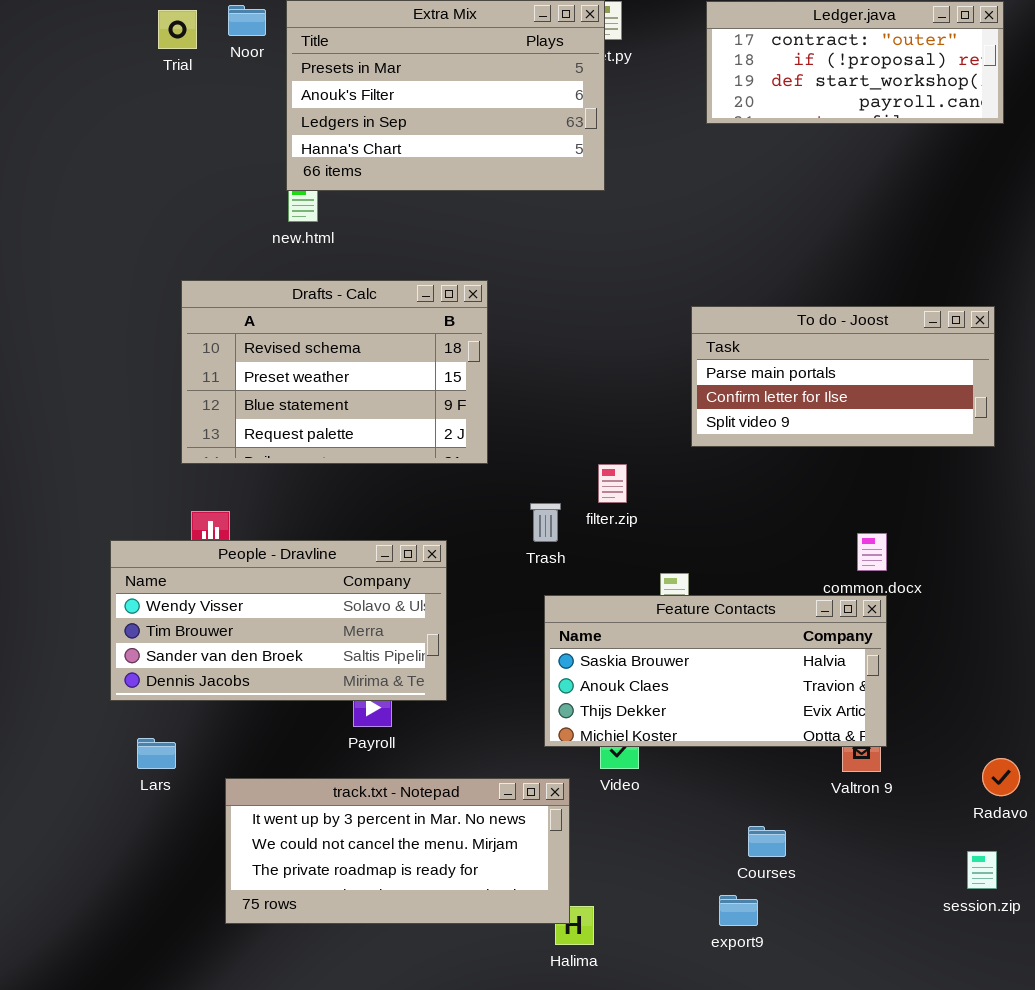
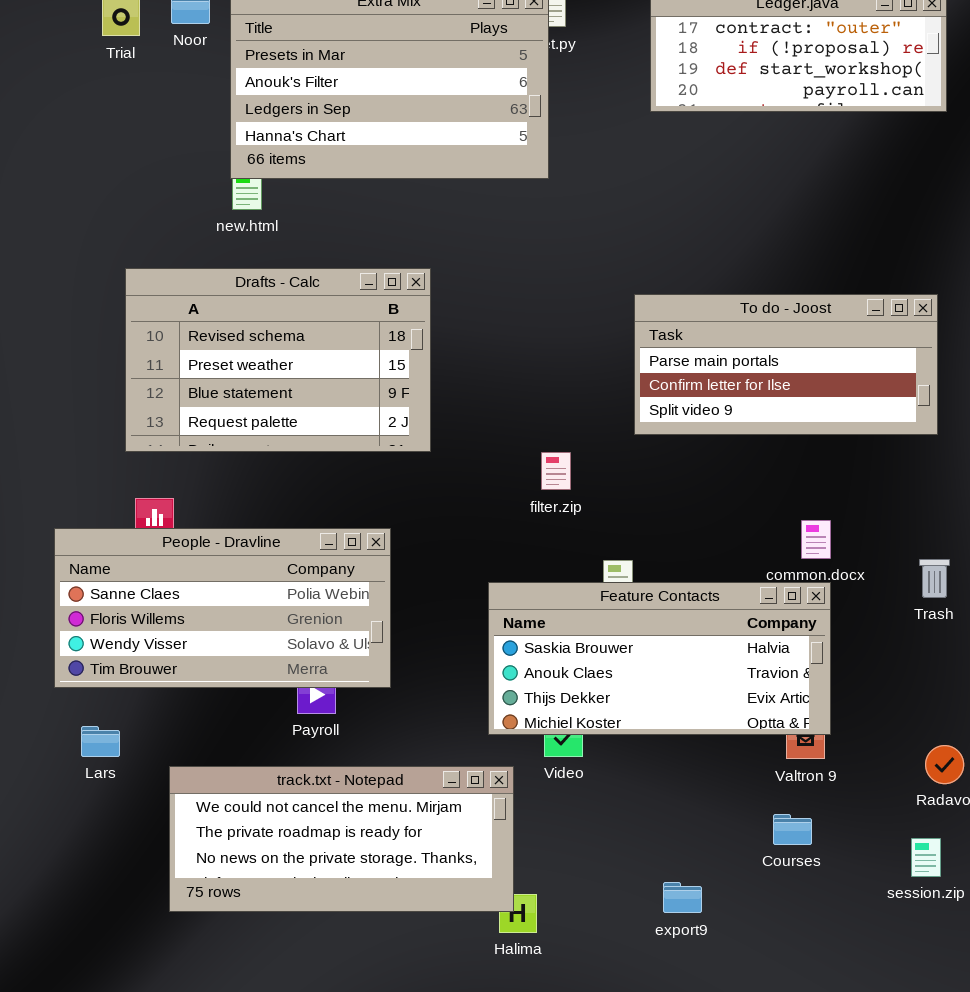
Trash: [530,503,561,542] -> [919,559,950,598], moved
People - Dravline: [110,540,447,701] -> [54,528,391,688], scrolled up 2 rows
track.txt - Notepad: [225,778,570,924] -> [169,766,514,912], scrolled down 1 row
Courses: [748,826,786,857] -> [773,814,812,845], moved

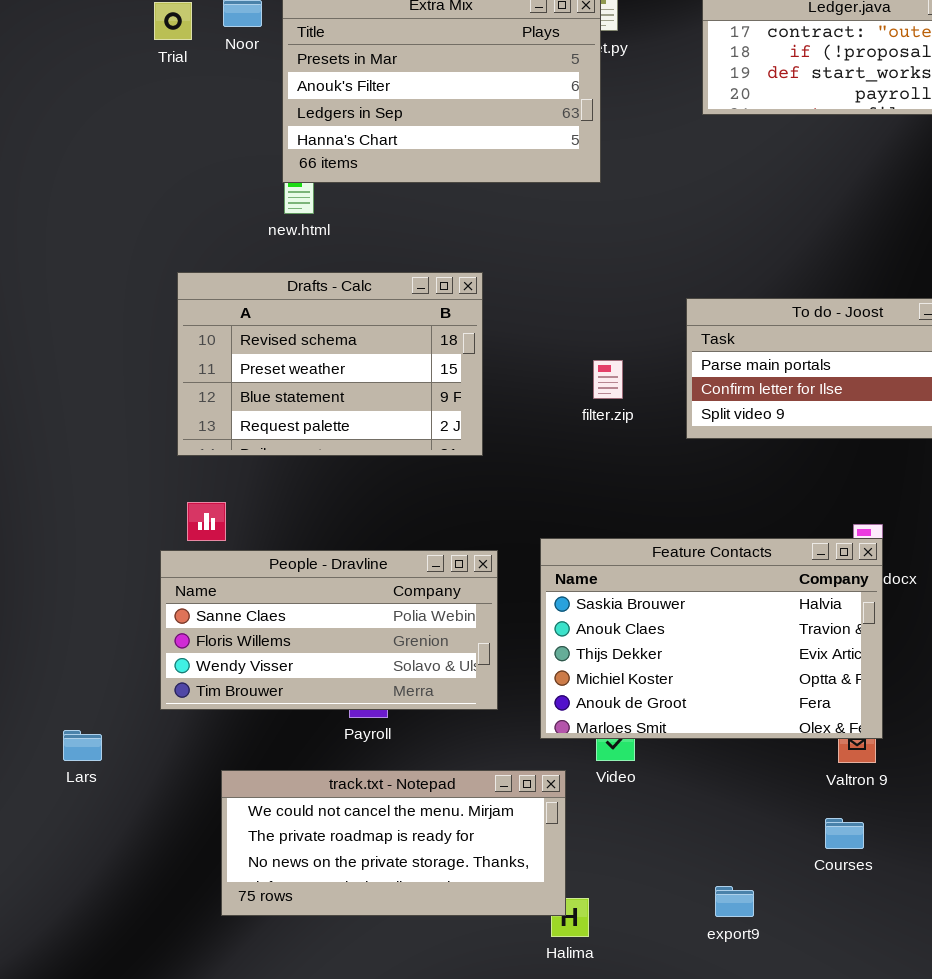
filter.zip: [541,452,571,490] -> [593,360,623,399], moved
People - Dravline: [54,528,391,688] -> [160,550,498,710], moved
Feature Contacts: [488,582,831,735] -> [540,538,883,739], resized
Lars: [81,726,120,757] -> [63,730,102,761], moved

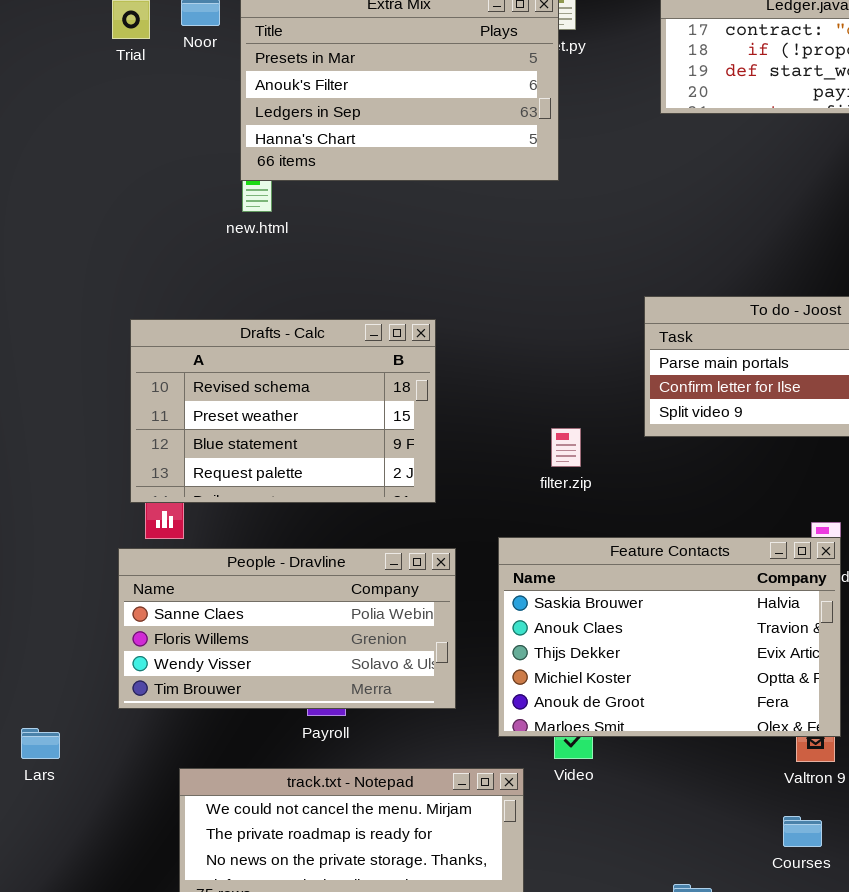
Drafts - Calc: [177,272,483,456] -> [130,319,436,503], moved
filter.zip: [593,360,623,399] -> [551,428,581,467], moved

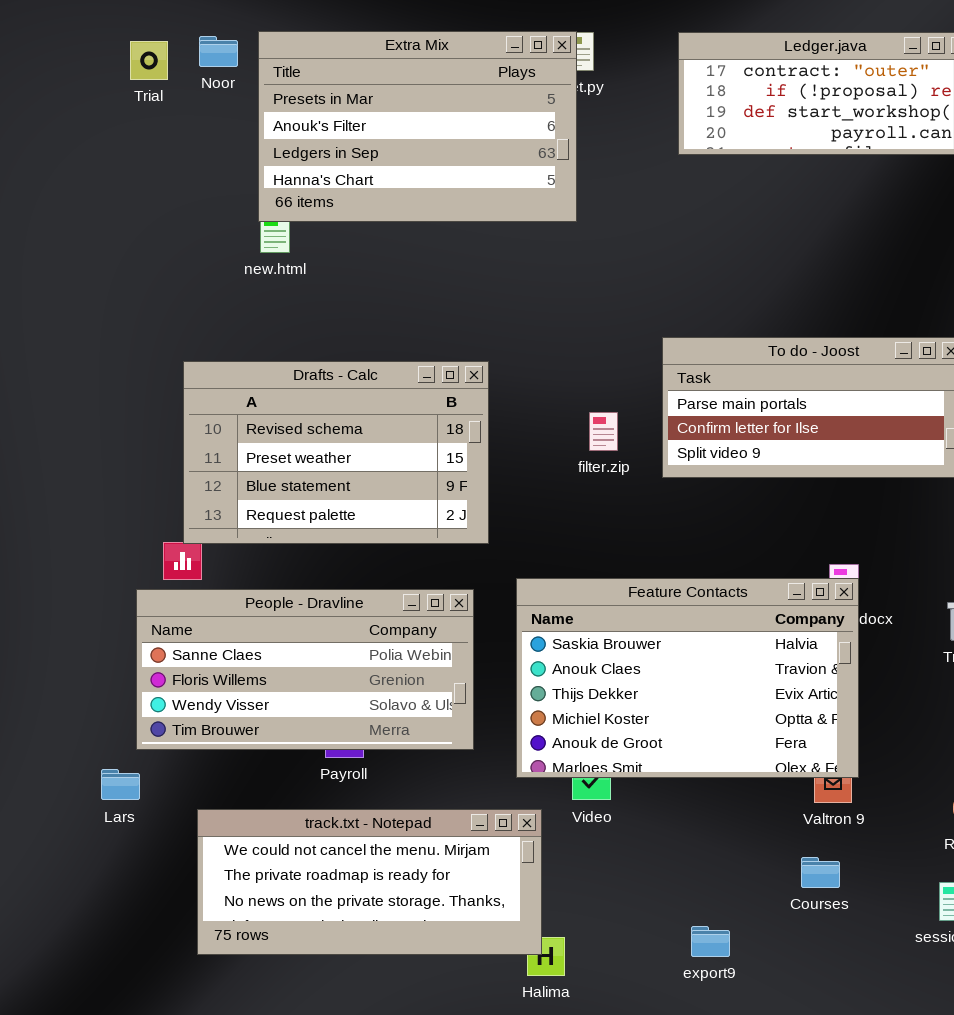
Drafts - Calc: [130,319,436,503] -> [183,361,489,544], moved
filter.zip: [551,428,581,467] -> [589,412,618,451], moved
Lars: [21,728,60,759] -> [101,769,140,800], moved

